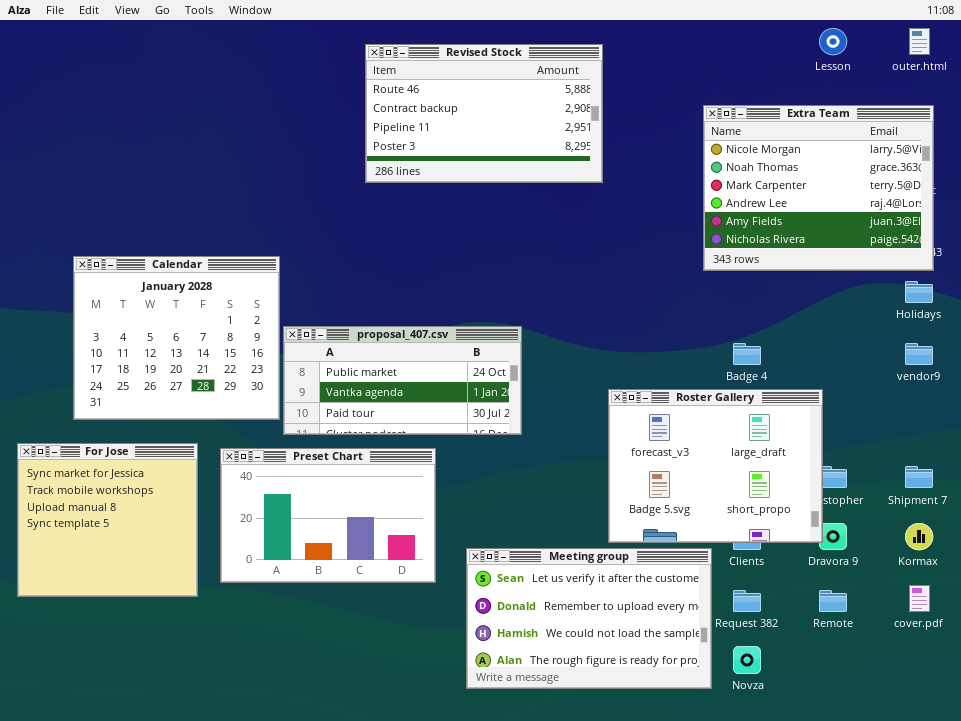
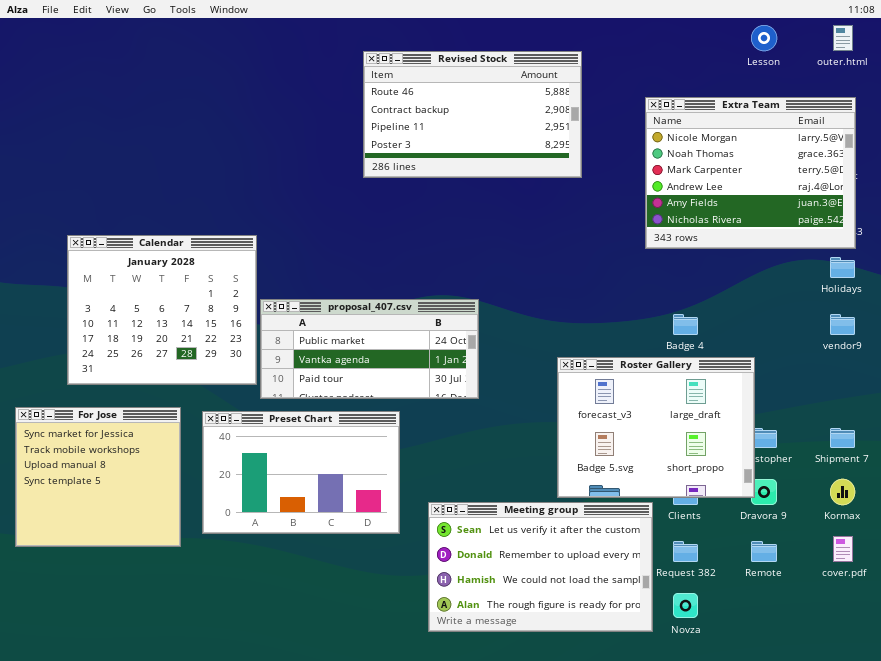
Revised Stock: [365,44,603,183] -> [363,51,582,178], moved

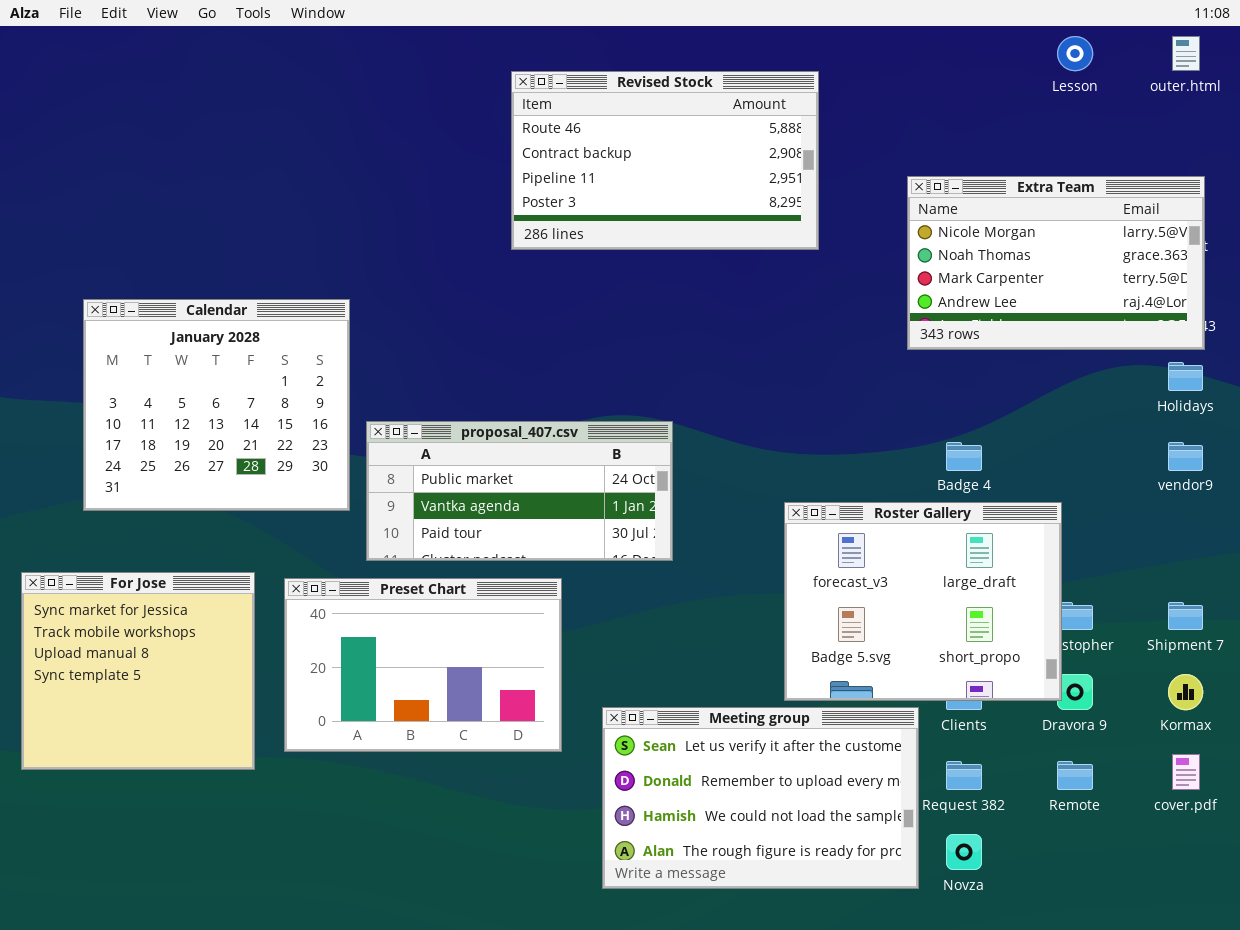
Extra Team: [645,97,856,249] -> [907,176,1205,350], resized
Calendar: [67,235,257,385] -> [83,299,350,511], moved

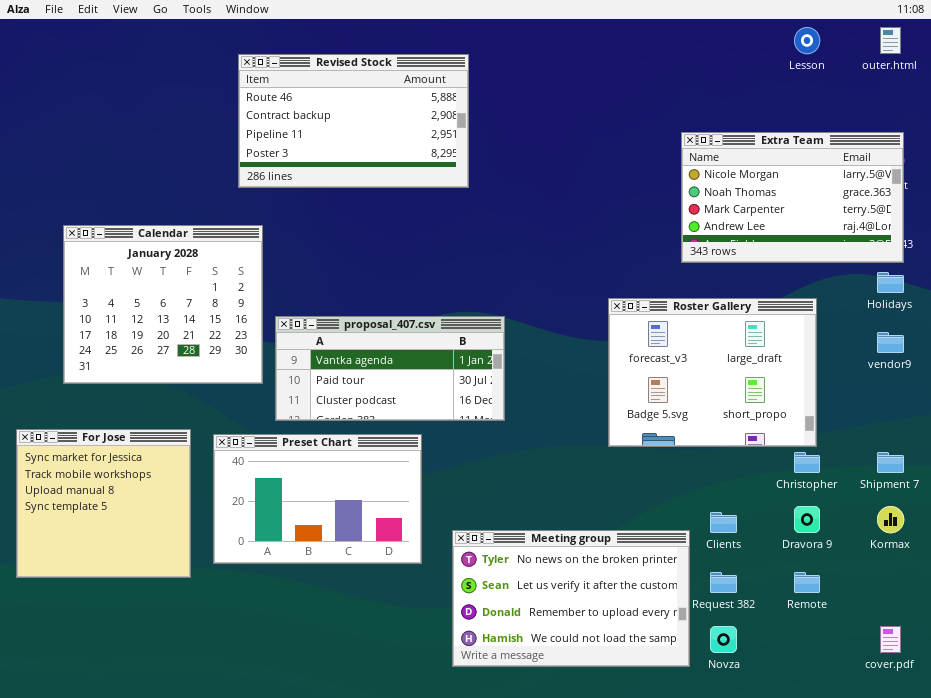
Revised Stock: [511,71,819,250] -> [238,54,469,188], moved
proposal_407.csv: [366,421,673,561] -> [275,316,505,421], scrolled down 1 row
Roster Gallery: [784,502,1062,701] -> [608,298,817,447], moved
Meeting group: [602,707,919,889] -> [452,530,690,667], scrolled up 1 row
cover.pdf: [1172,754,1200,790] -> [880,626,901,653], moved

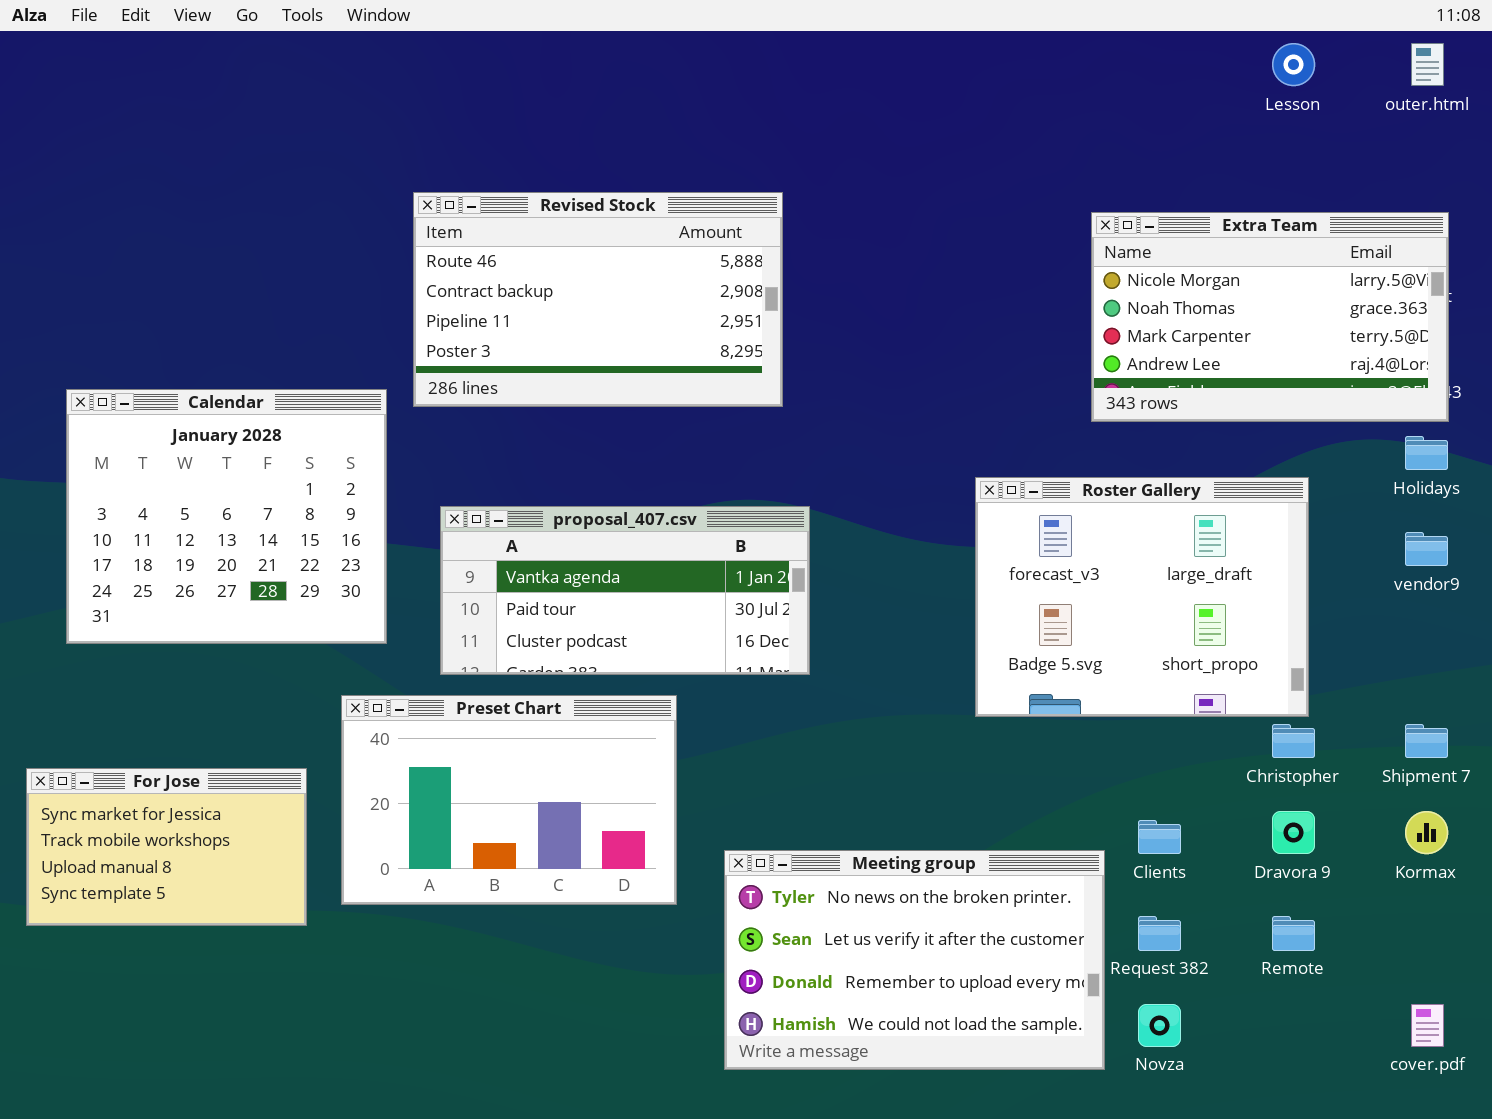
Revised Stock: [238,54,469,188] -> [413,192,783,407], moved
Calendar: [63,225,263,384] -> [66,389,387,644], moved
For Jose: [16,429,191,578] -> [26,768,307,926], resized

